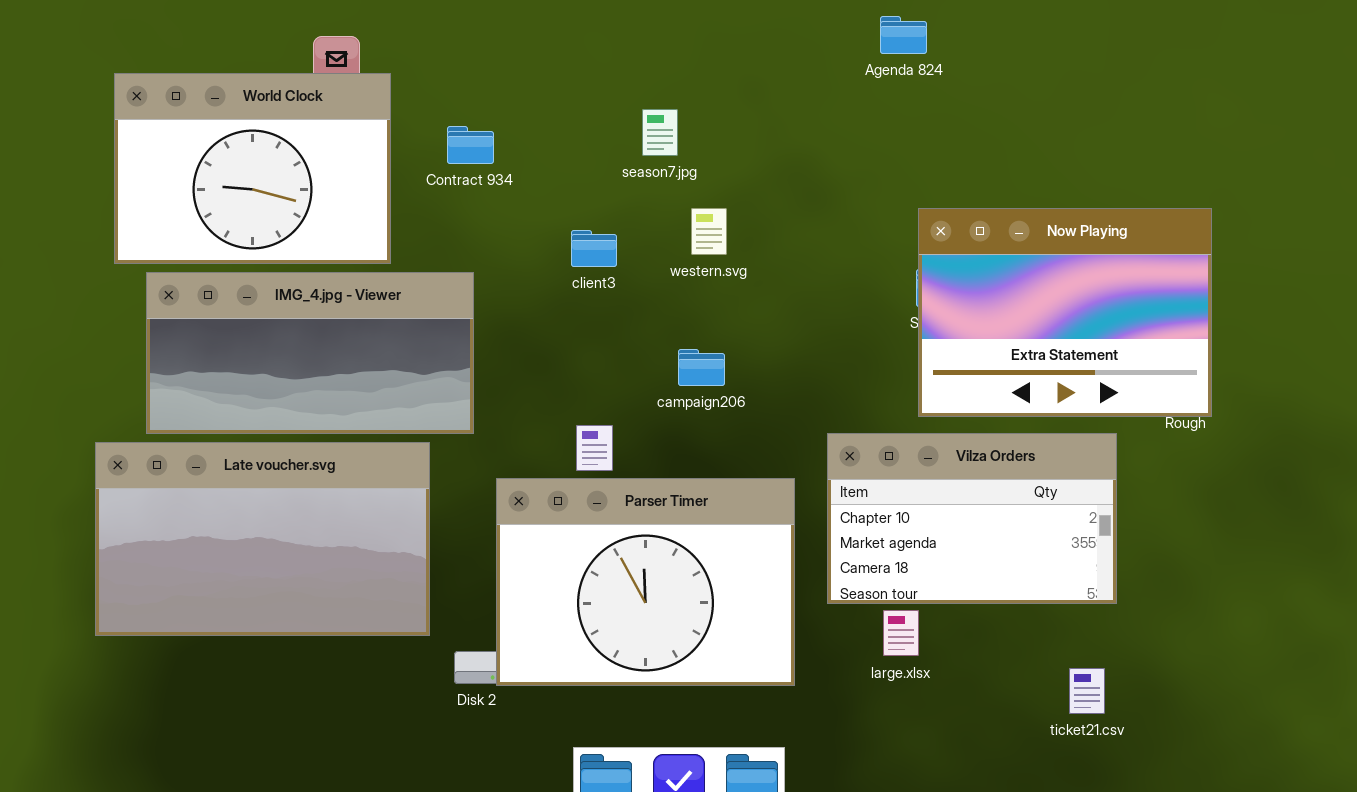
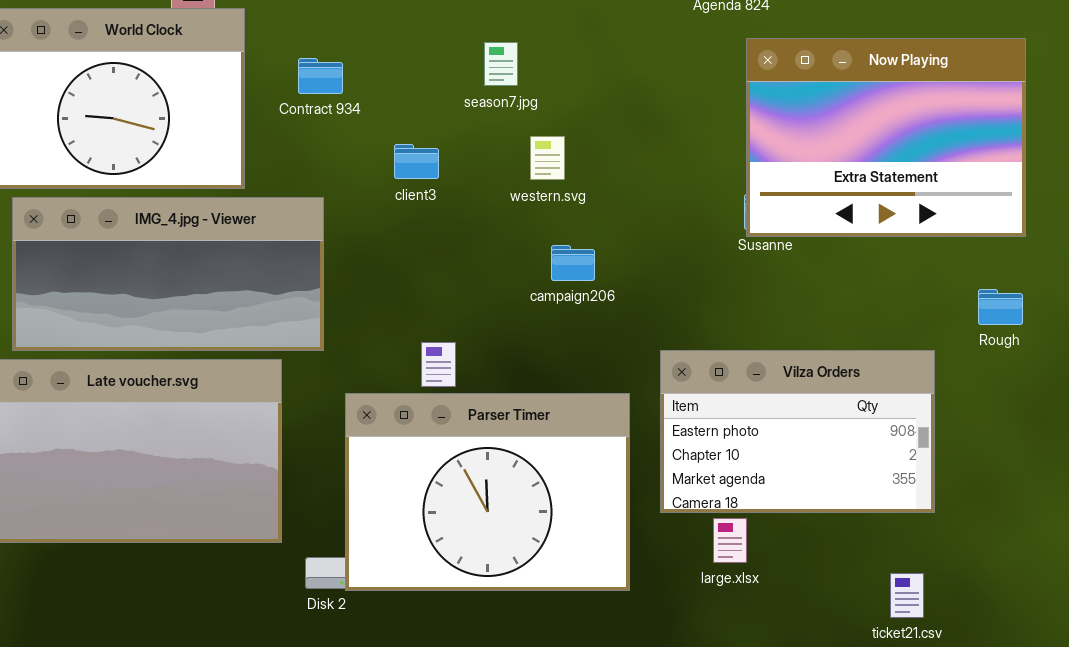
Now Playing: [918,208,1212,417] -> [746,38,1026,237], moved
client3: [571,230,617,267] -> [394,144,439,179], moved
campaign206: [678,349,725,386] -> [551,245,595,281], moved
Vilza Orders: [827,433,1117,604] -> [660,350,935,513], scrolled up 1 row

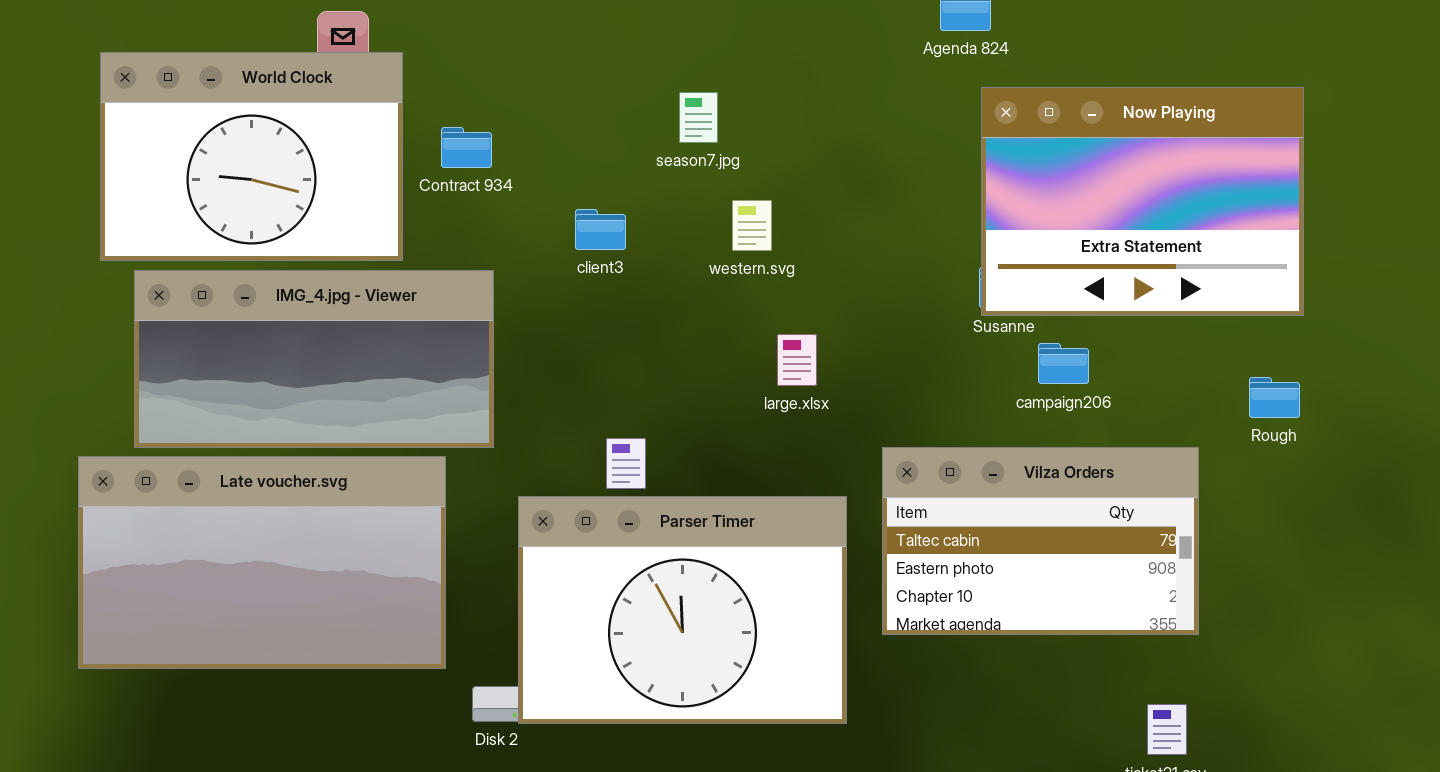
Contract 934: [298,58,343,94] -> [441,127,492,168], moved
campaign206: [551,245,595,281] -> [1038,343,1089,384], moved
Vilza Orders: [660,350,935,513] -> [882,447,1199,635], scrolled up 1 row
large.xlsx: [713,518,747,563] -> [777,334,817,386], moved

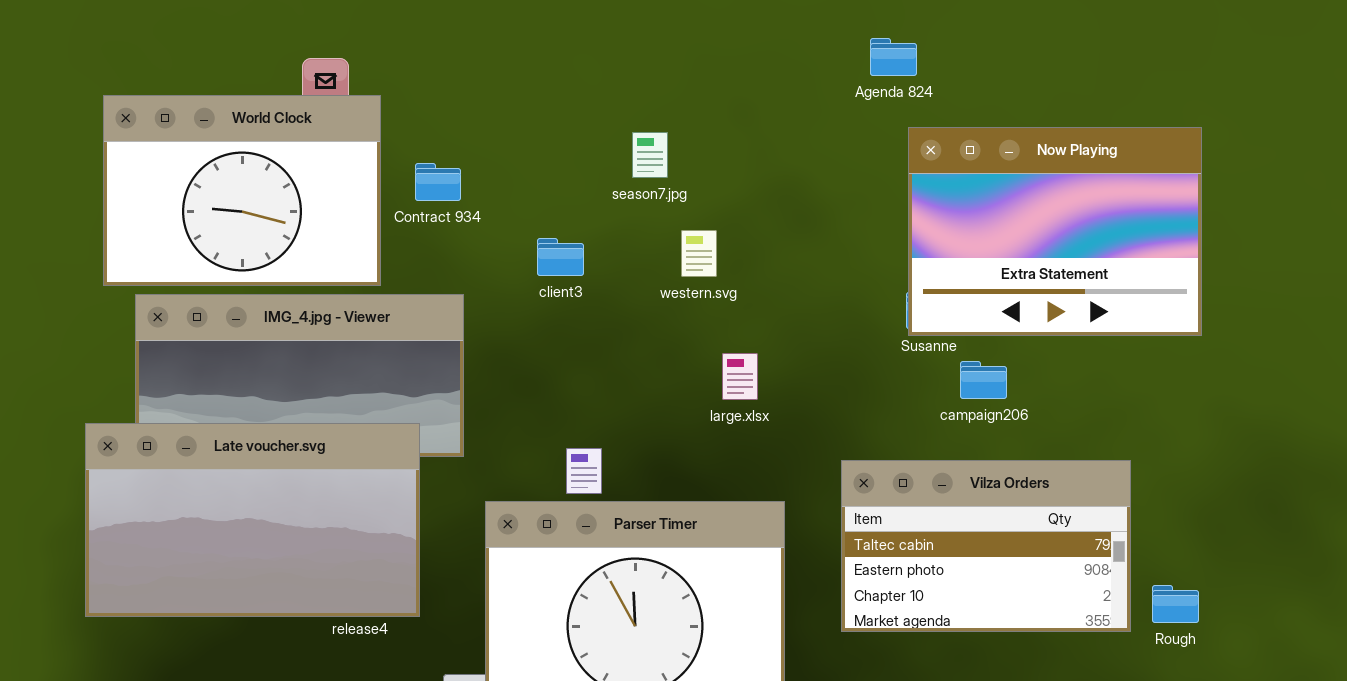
Rough: [1249,377,1300,418] -> [1152,585,1199,623], moved
Vilza Orders: [882,447,1199,635] -> [841,460,1131,632], moved
Late voucher.svg: [78,456,446,669] -> [85,423,420,617], moved

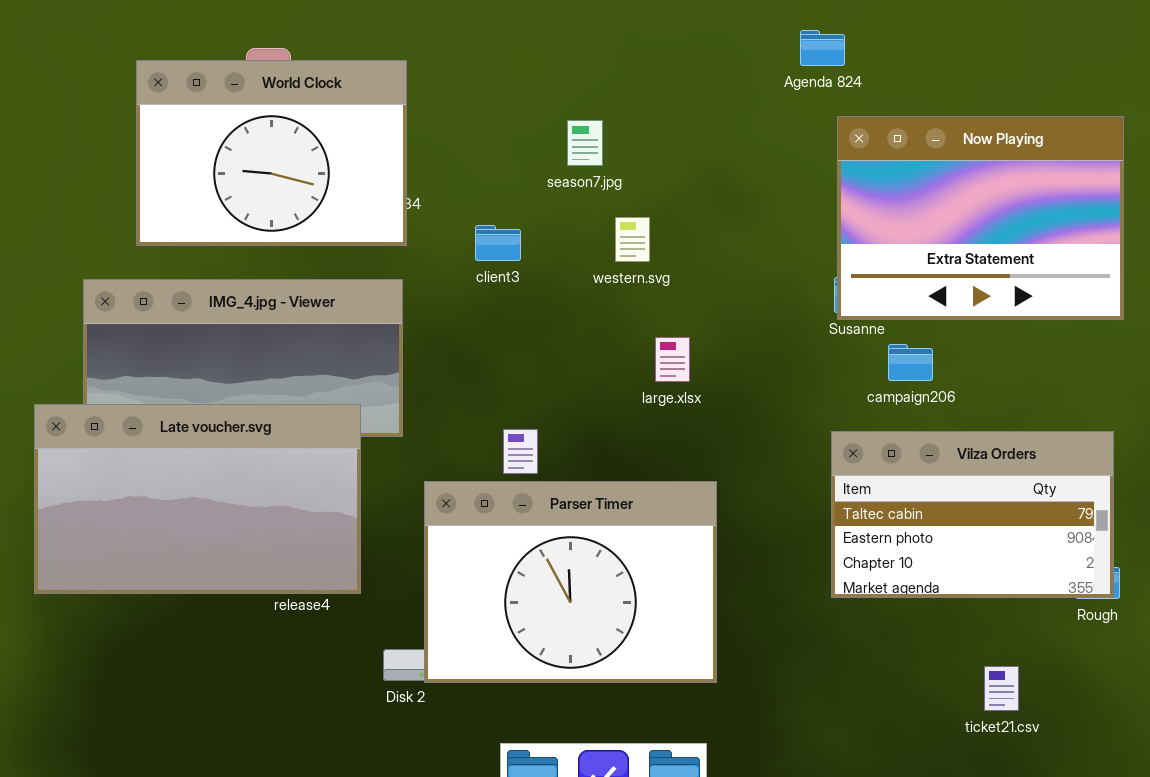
World Clock: [103,95,381,286] -> [136,60,407,246], moved
Vilza Orders: [841,460,1131,632] -> [831,431,1114,598], moved

